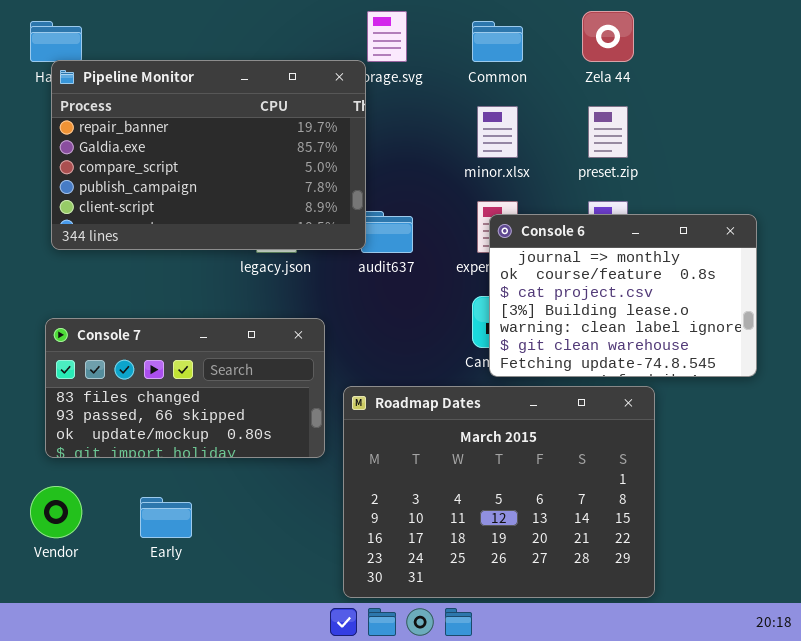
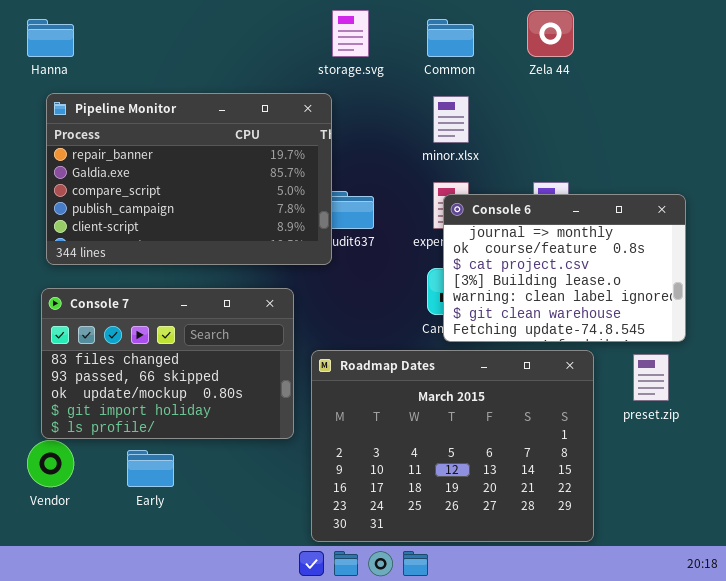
Pipeline Monitor: [51,60,366,250] -> [46,93,332,265], moved
preset.zip: [588,106,628,158] -> [633,354,669,401], moved
Console 7: [45,318,325,458] -> [41,288,294,439], resized

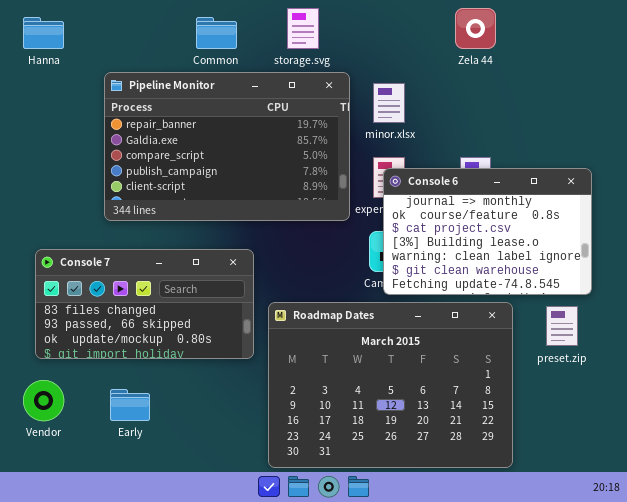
Common: [427,19,474,57] -> [196,17,237,49], moved
Pipeline Monitor: [46,93,332,265] -> [104,72,350,221], moved
Console 7: [41,288,294,439] -> [35,249,254,359], resized

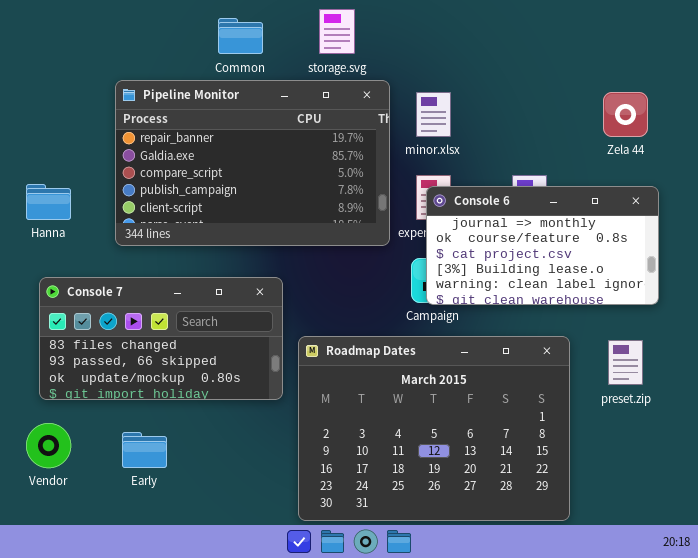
Zela 44: [455,8,496,49] -> [603,92,648,137], moved
Hanna: [23,17,64,49] -> [26,184,71,220], moved
Console 6: [383,168,592,295] -> [426,186,659,305], resized

